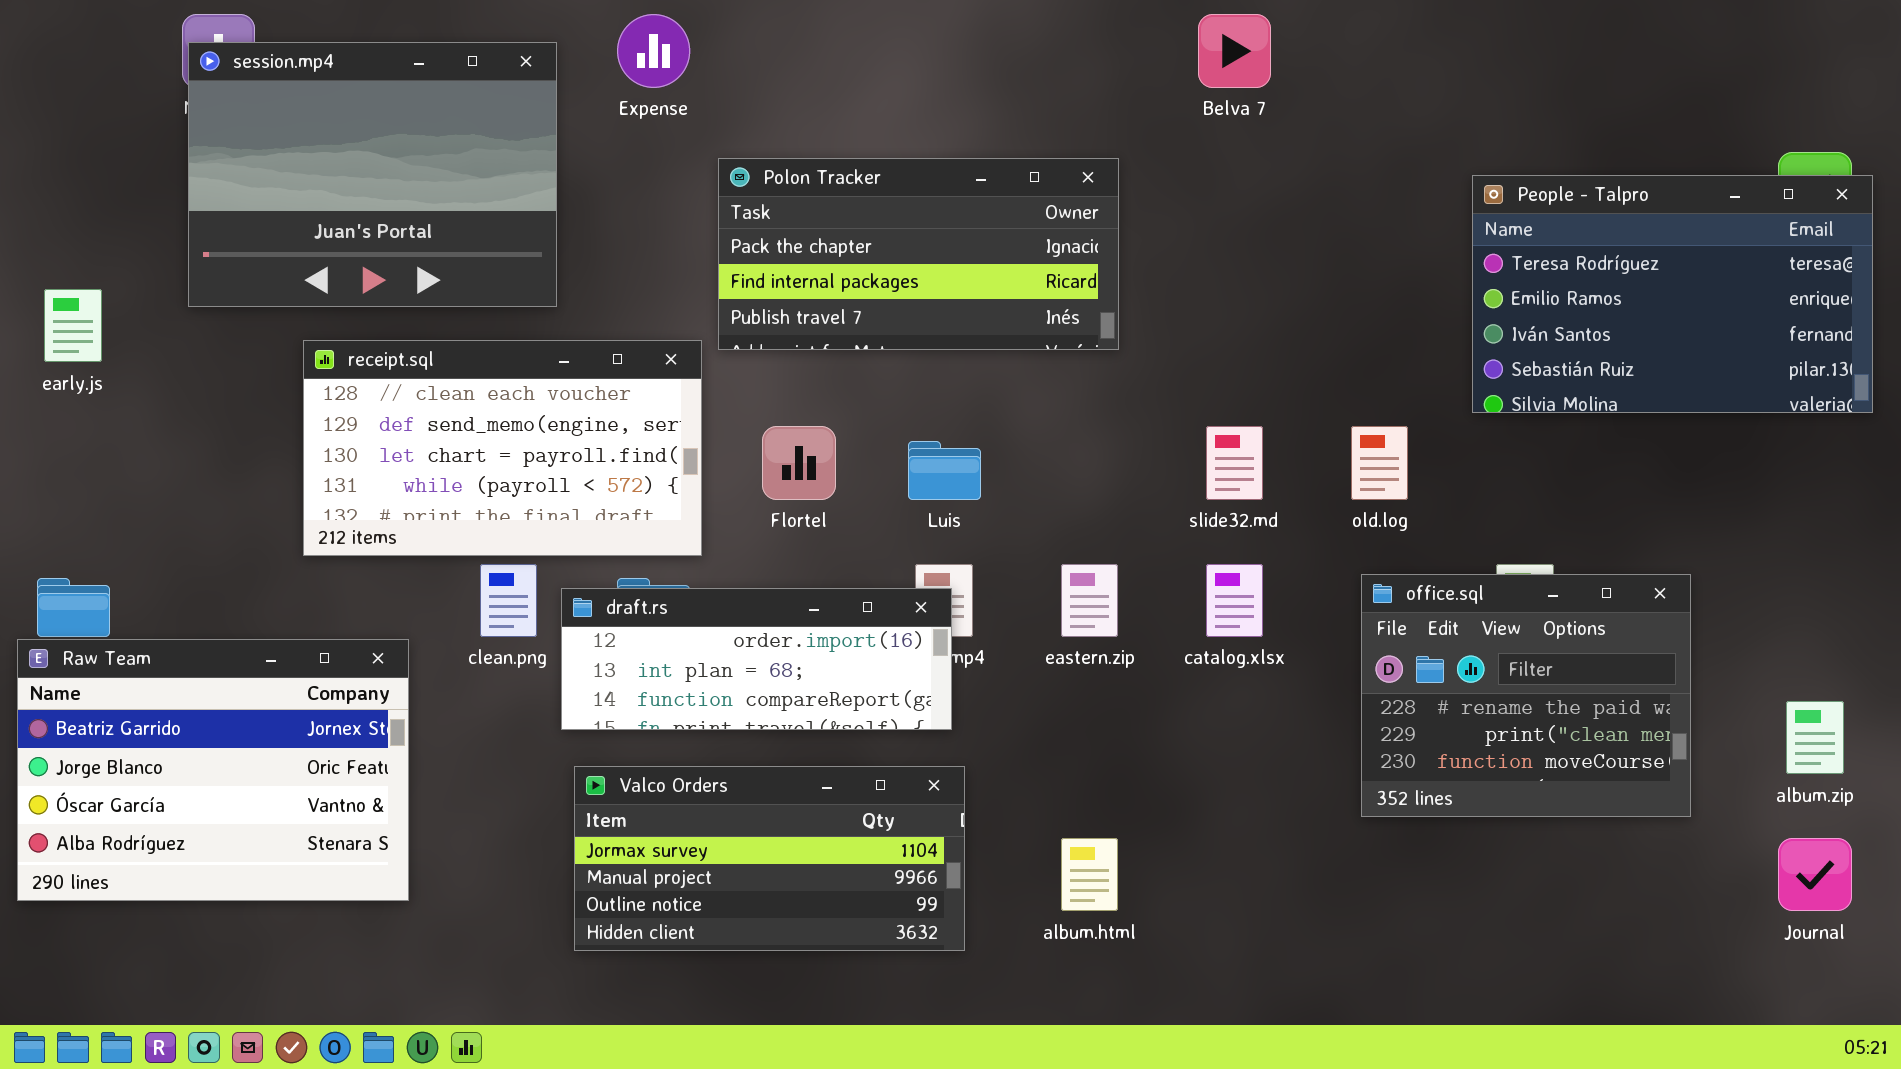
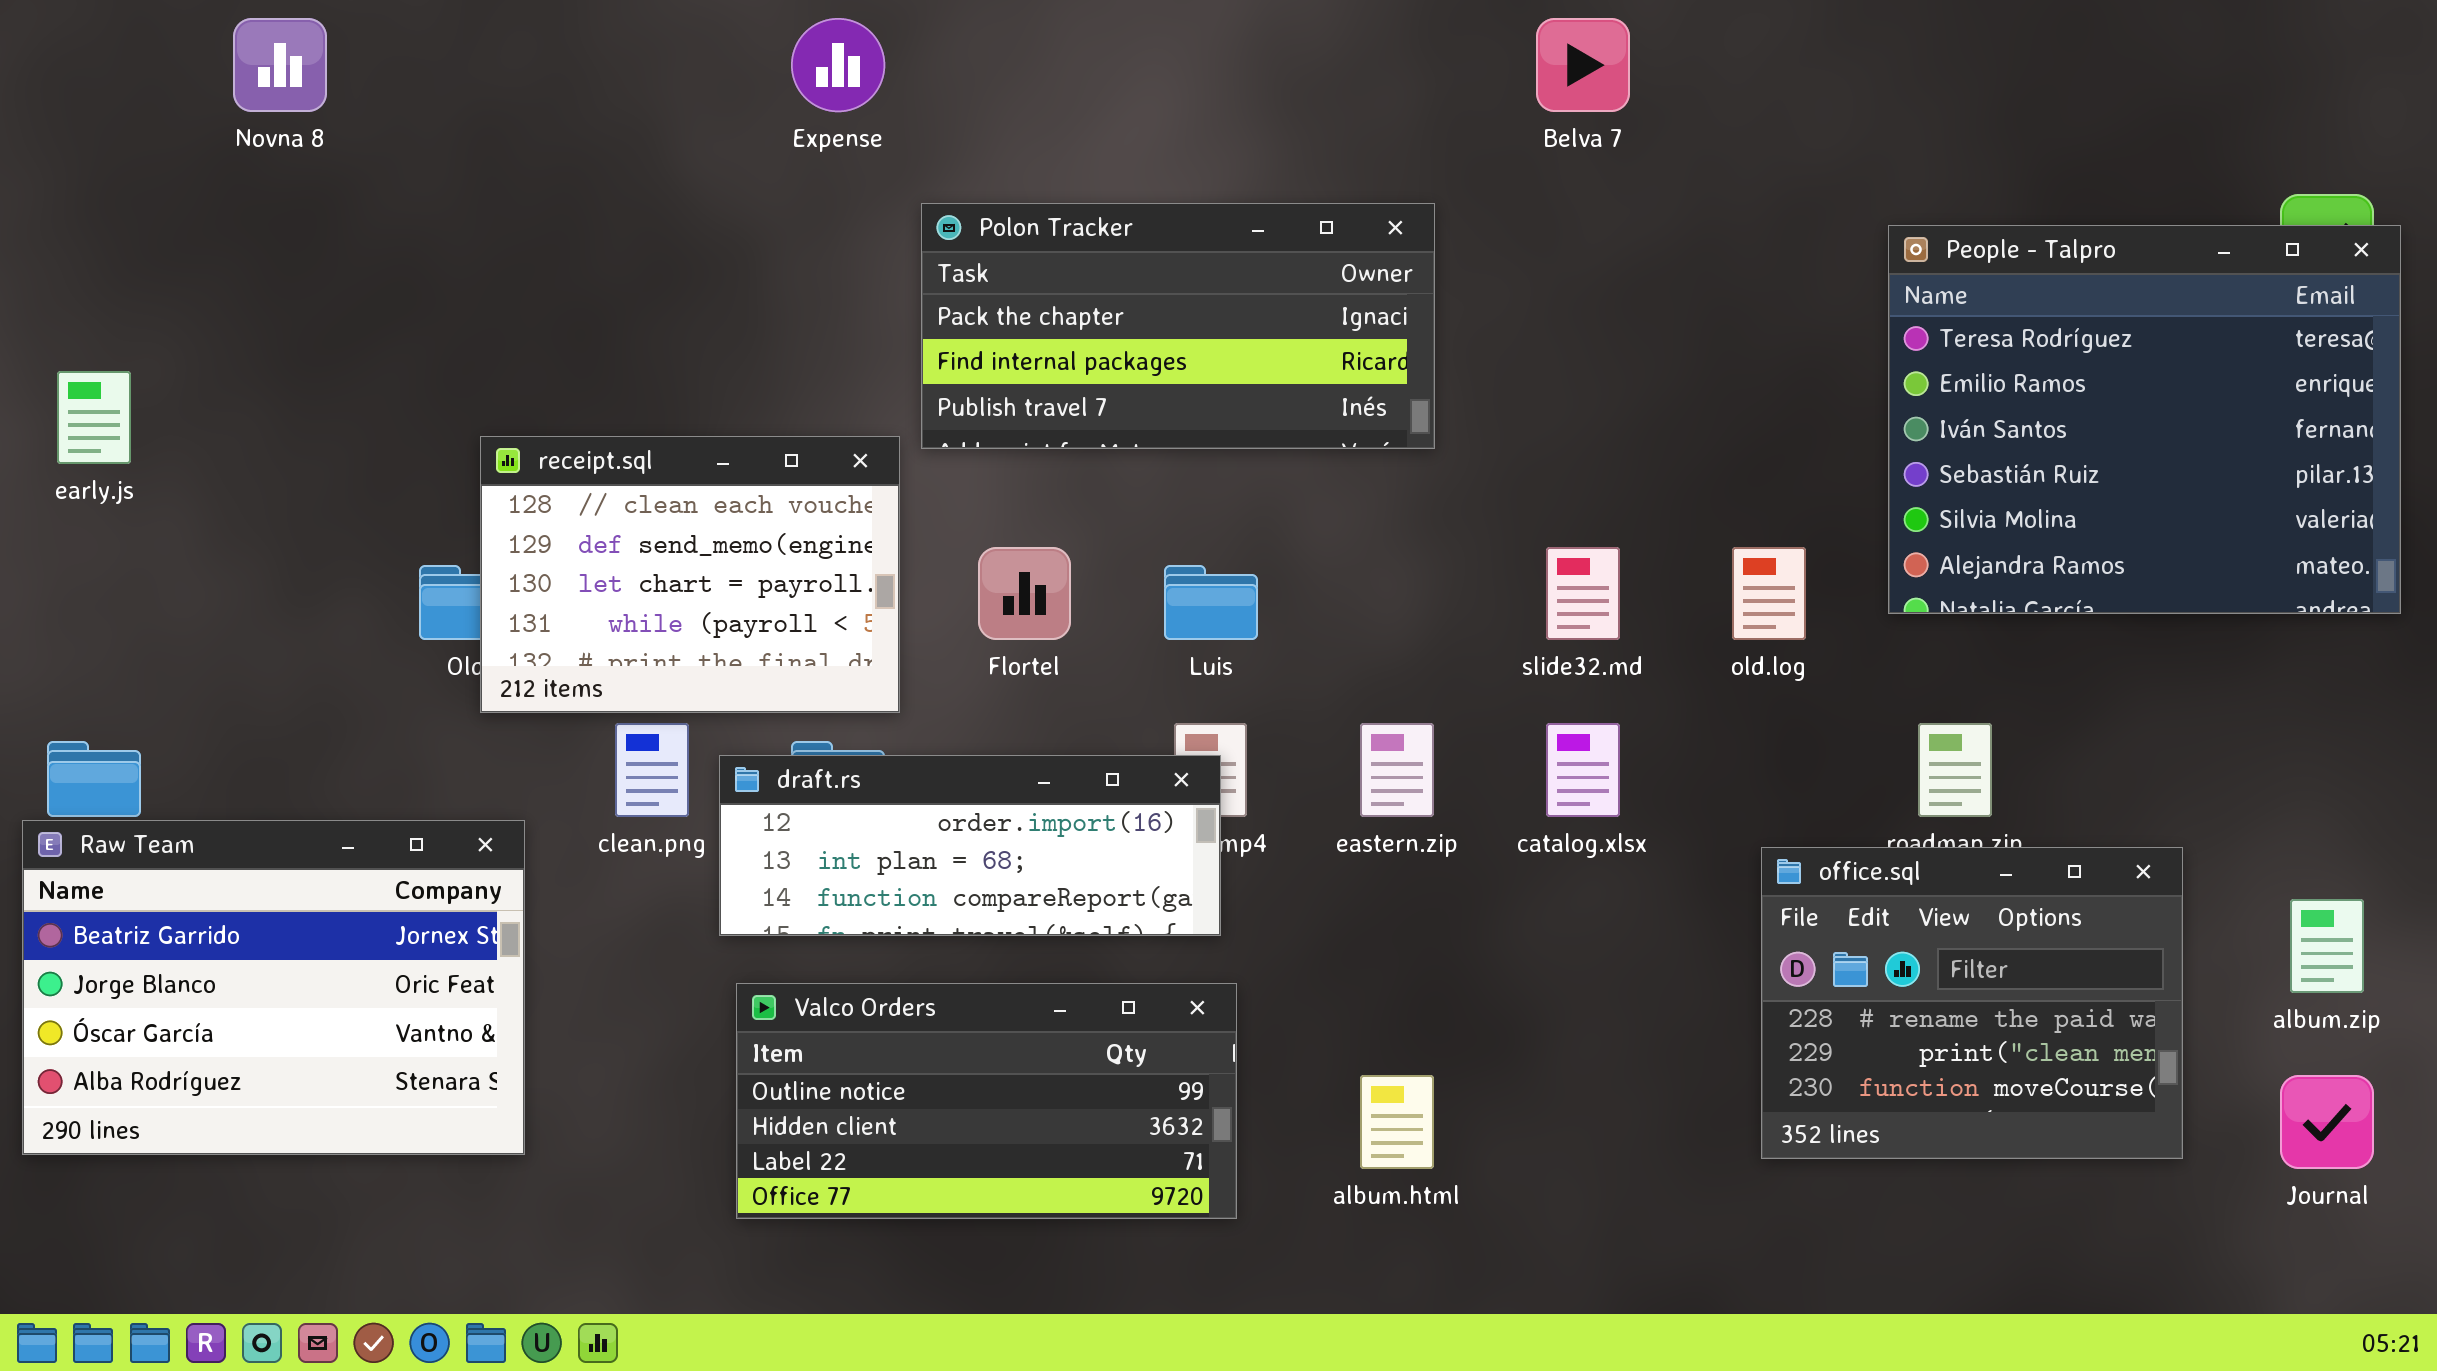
session.mp4: [188,42,557,307] -> none, closed
People - Talpro: [1472,175,1873,413] -> [1888,225,2401,614], resized
receipt.sql: [303,340,702,556] -> [480,436,900,713], resized
office.sql: [1361,574,1691,817] -> [1761,847,2183,1159], moved
Valco Orders: [574,766,965,951] -> [736,983,1237,1219], scrolled down 2 rows

